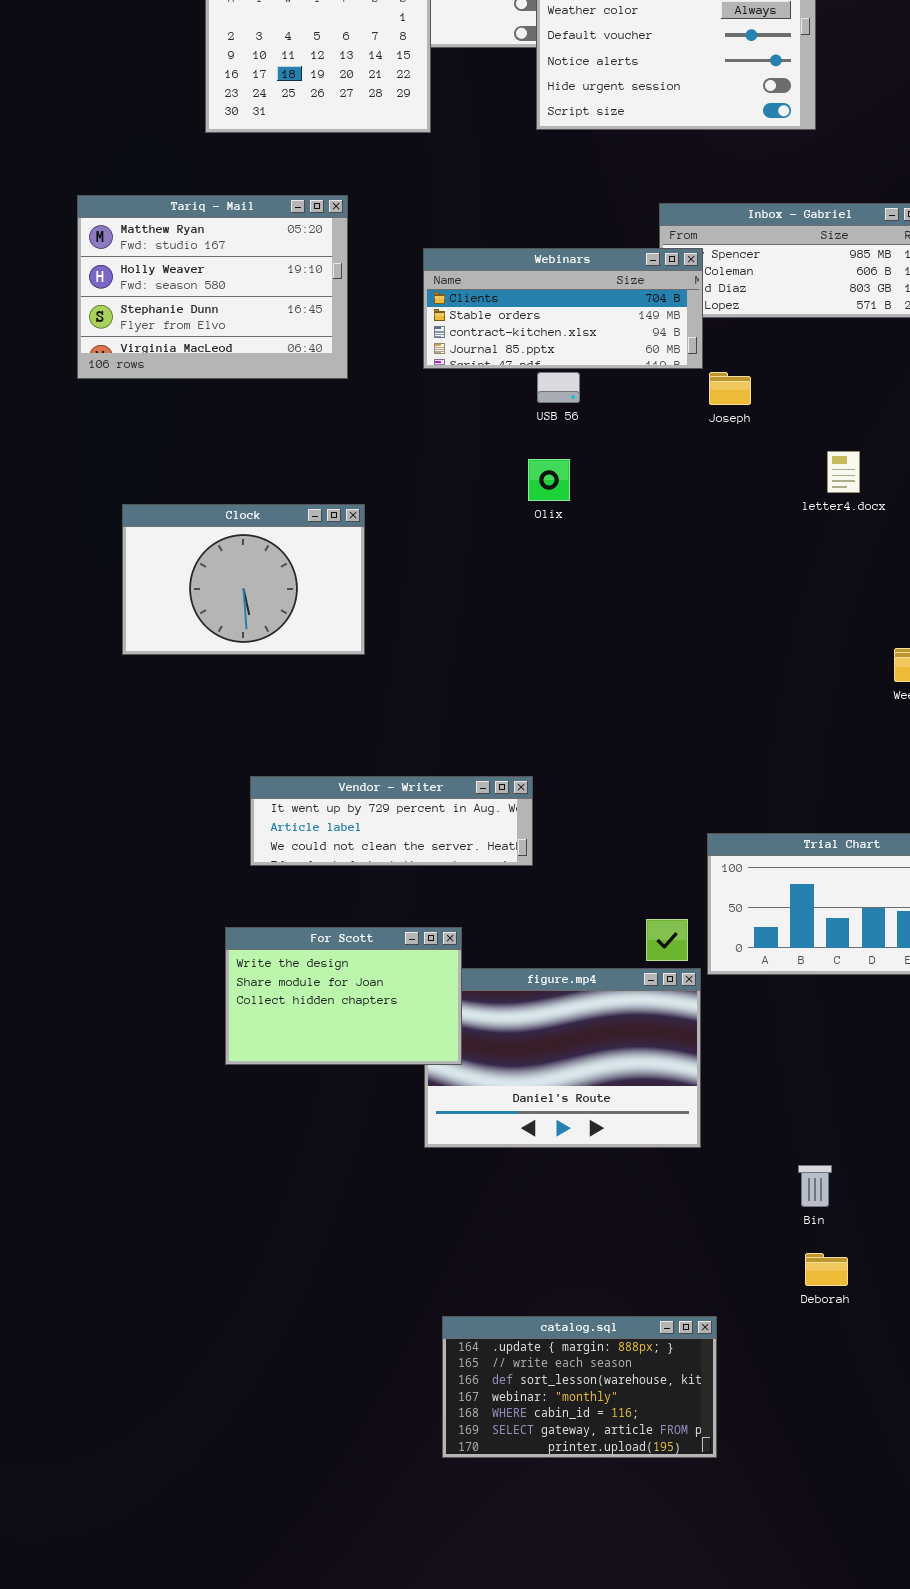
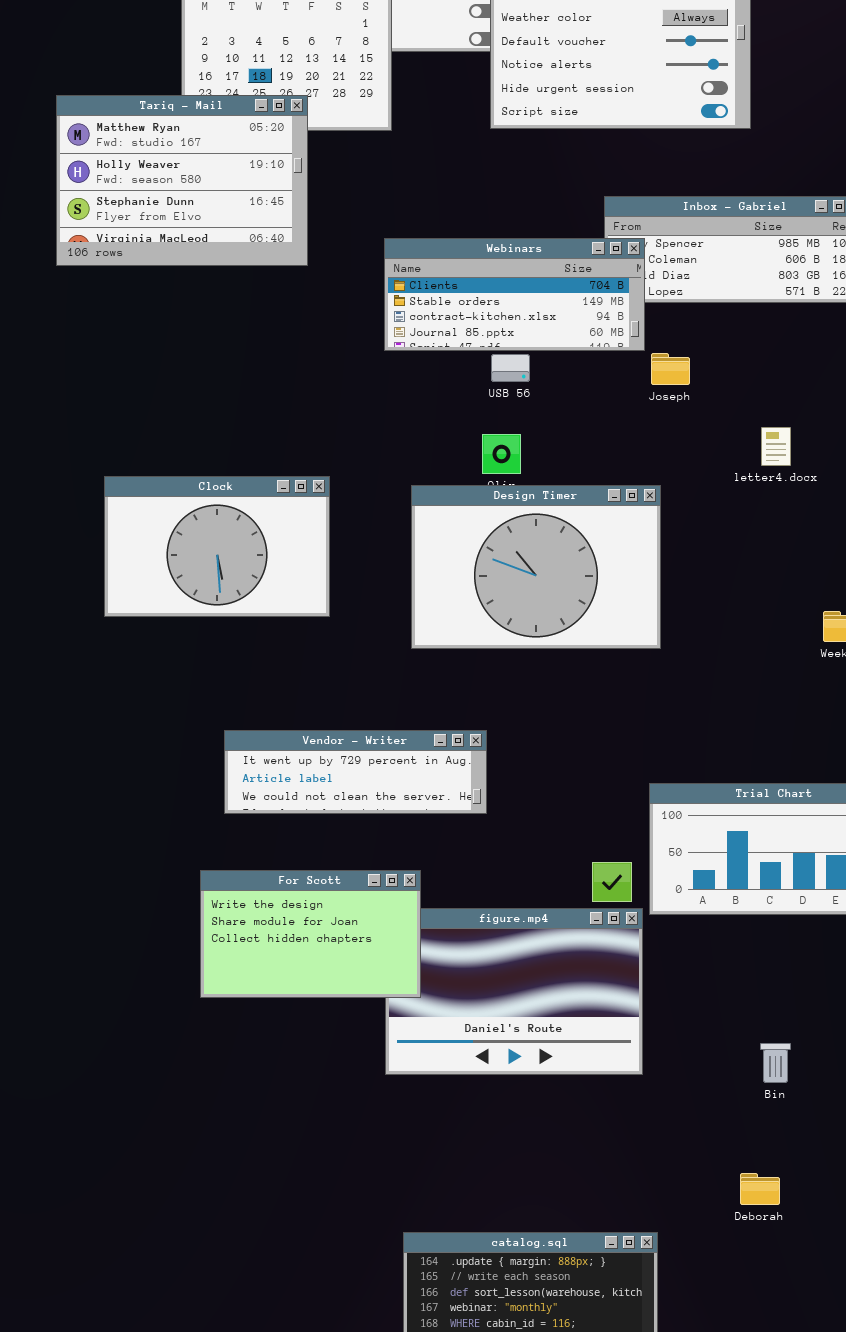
Tariq - Mail: [77,195,348,379] -> [56,95,308,266], moved
Design Timer: none -> [411,485,661,649], opened
Bin: [798,1165,832,1207] -> [760,1043,791,1083], moved

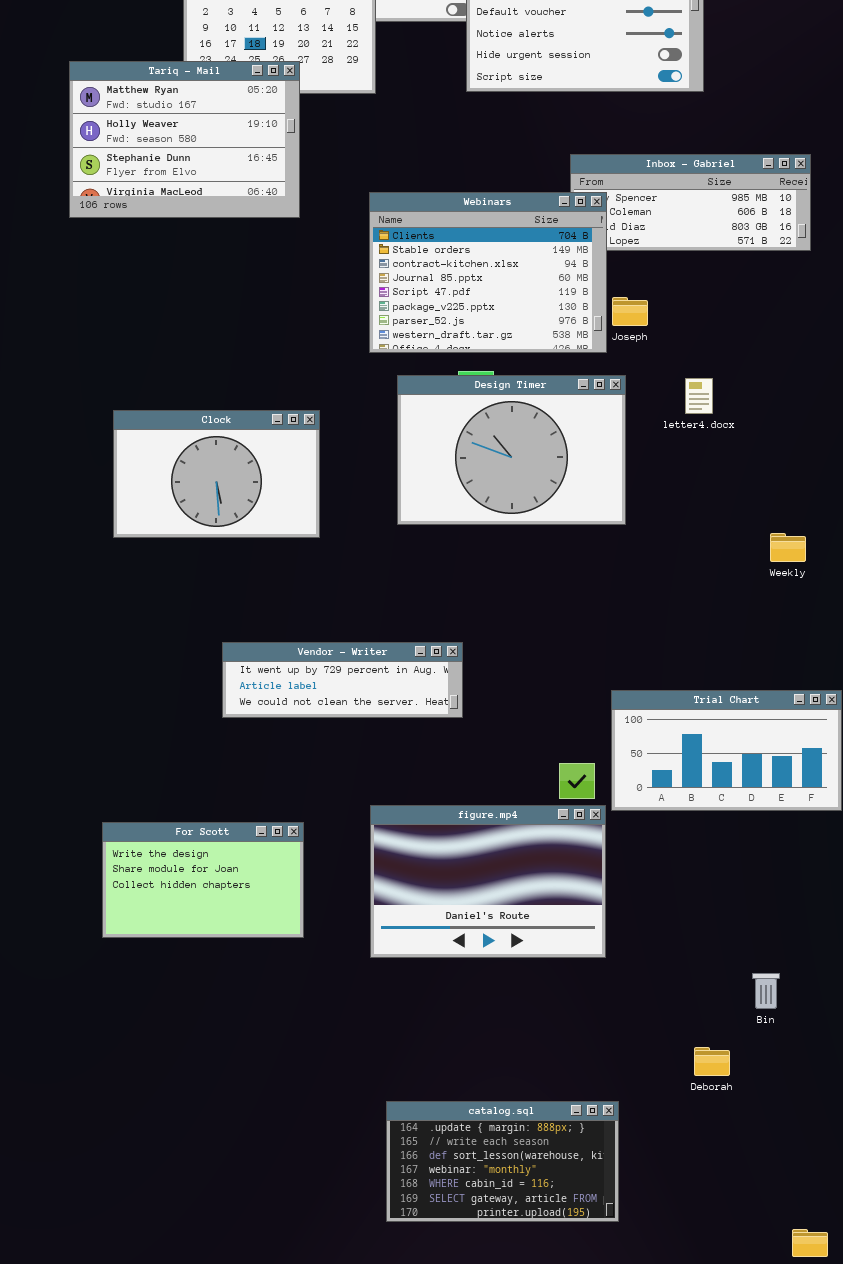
Webinars: [384,238,645,351] -> [369,192,607,353], resized
letter4.docx: [761,427,791,466] -> [685,378,713,414], moved
Design Timer: [411,485,661,649] -> [397,375,626,525], moved
For Scott: [200,870,421,998] -> [102,822,304,938], moved
Bin: [760,1043,791,1083] -> [752,973,780,1009], moved

